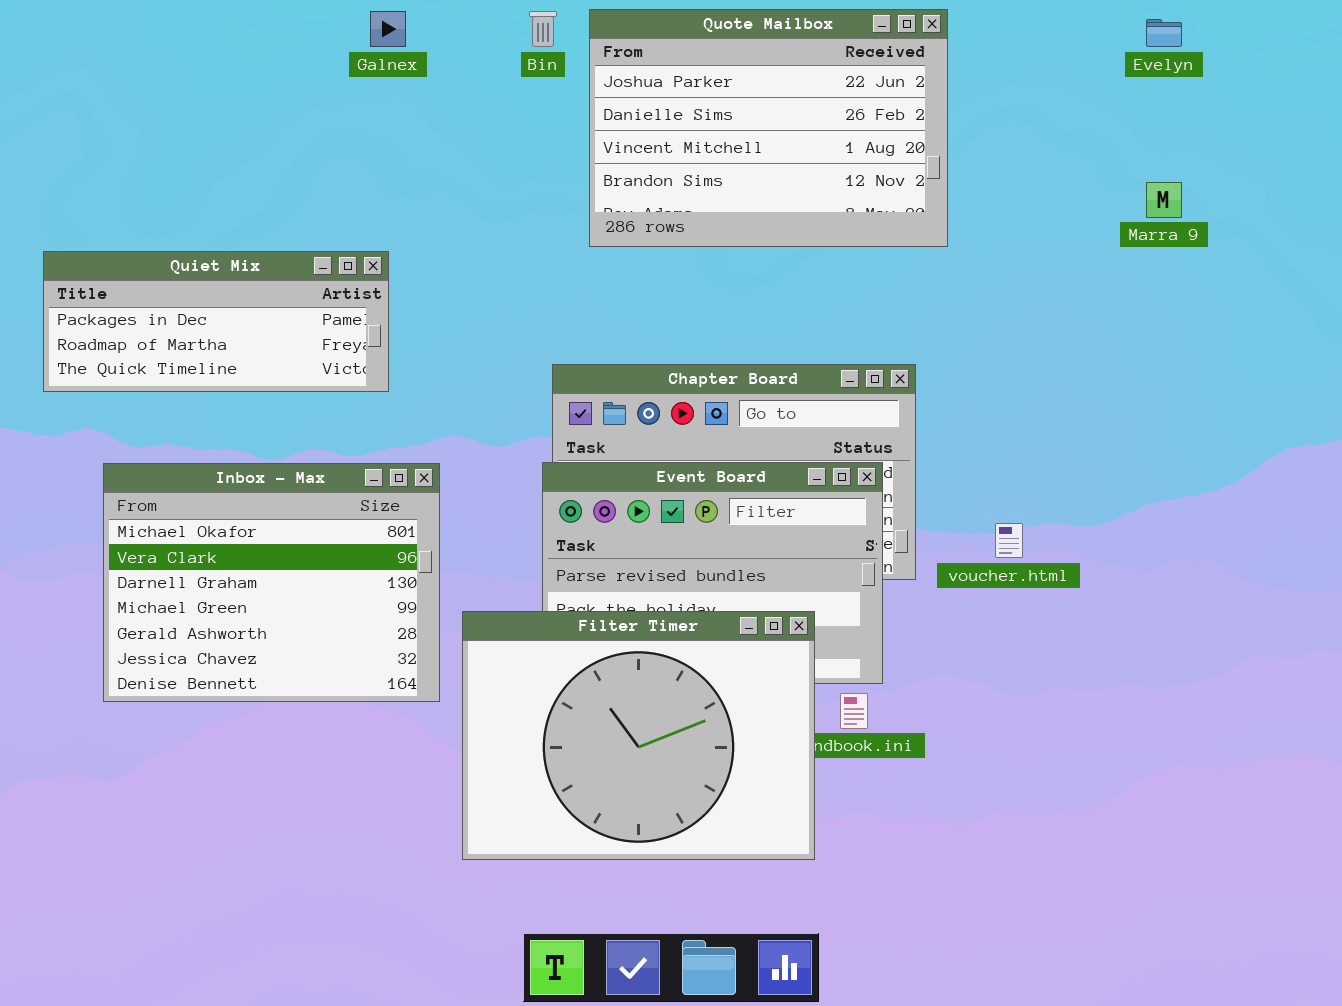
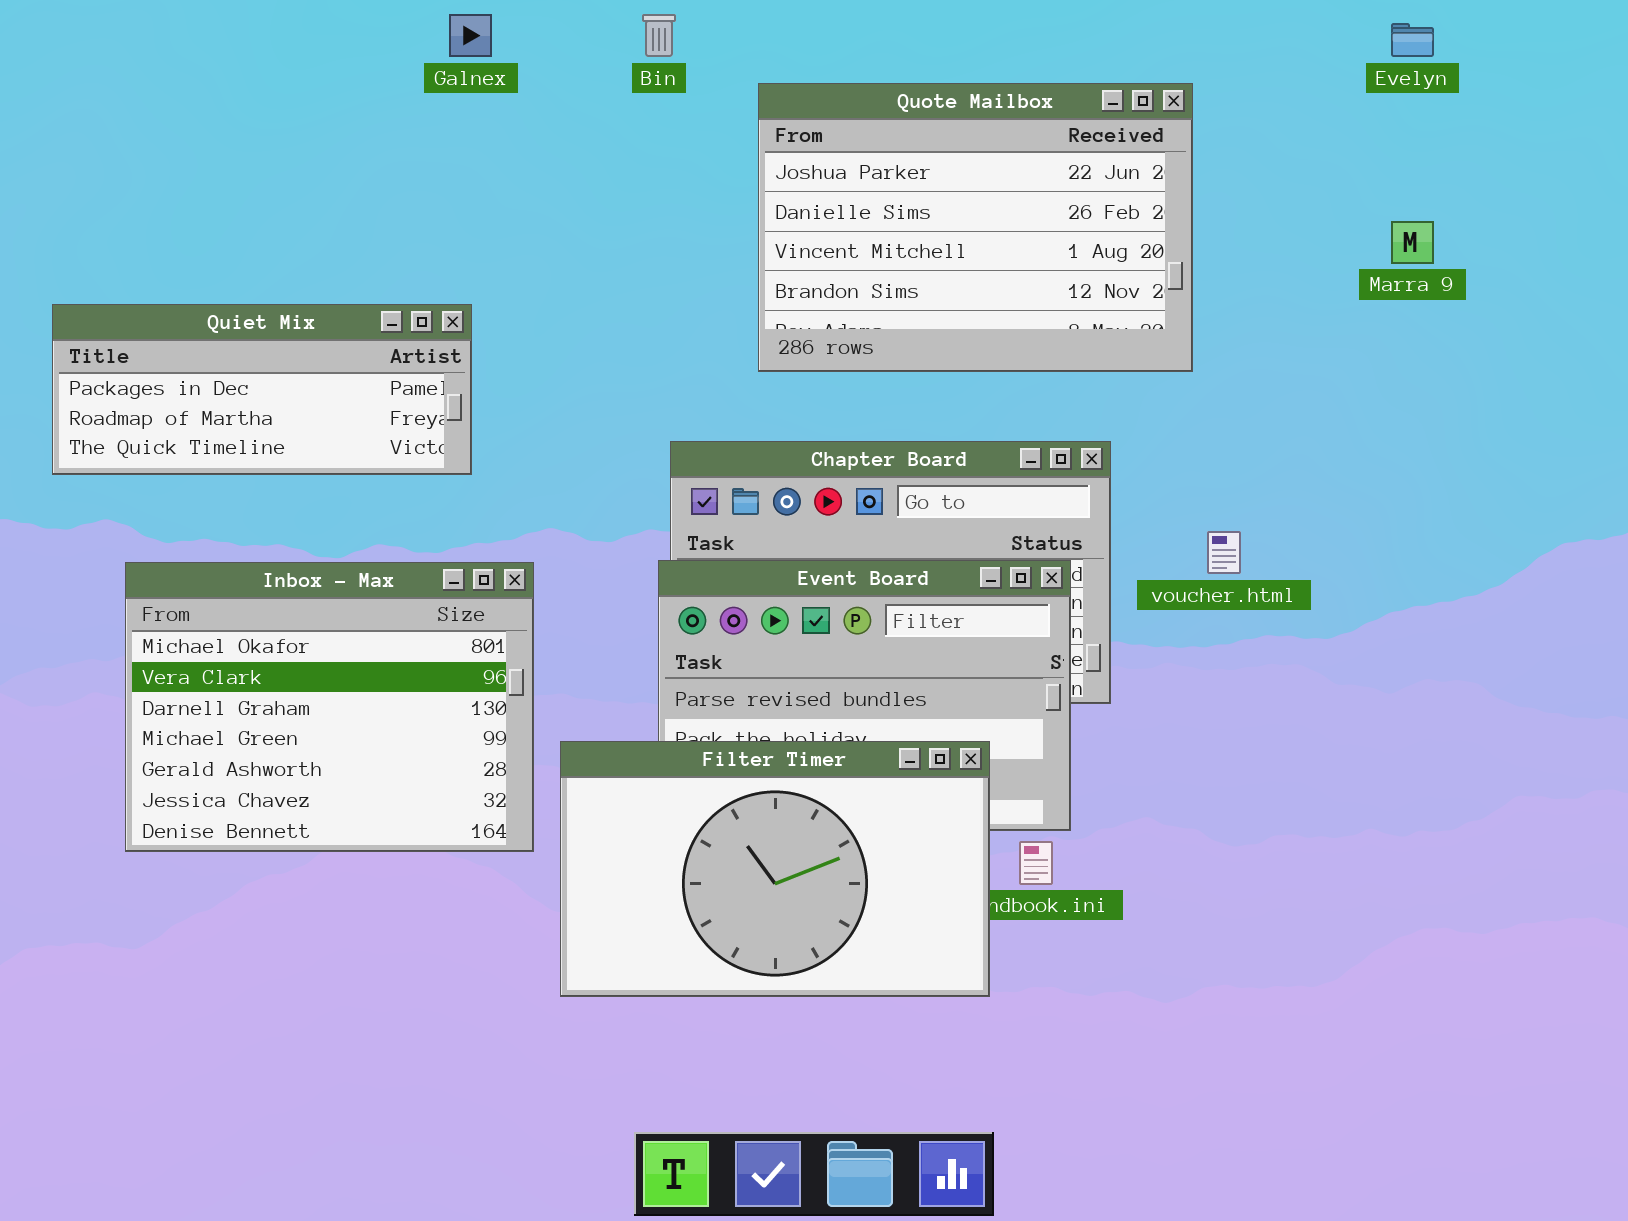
Quote Mailbox: [589,9,948,247] -> [758,83,1193,372], moved
voucher.html: [995,523,1023,558] -> [1207,531,1241,574], moved
Filter Timer: [462,611,815,860] -> [560,741,990,997], resized

